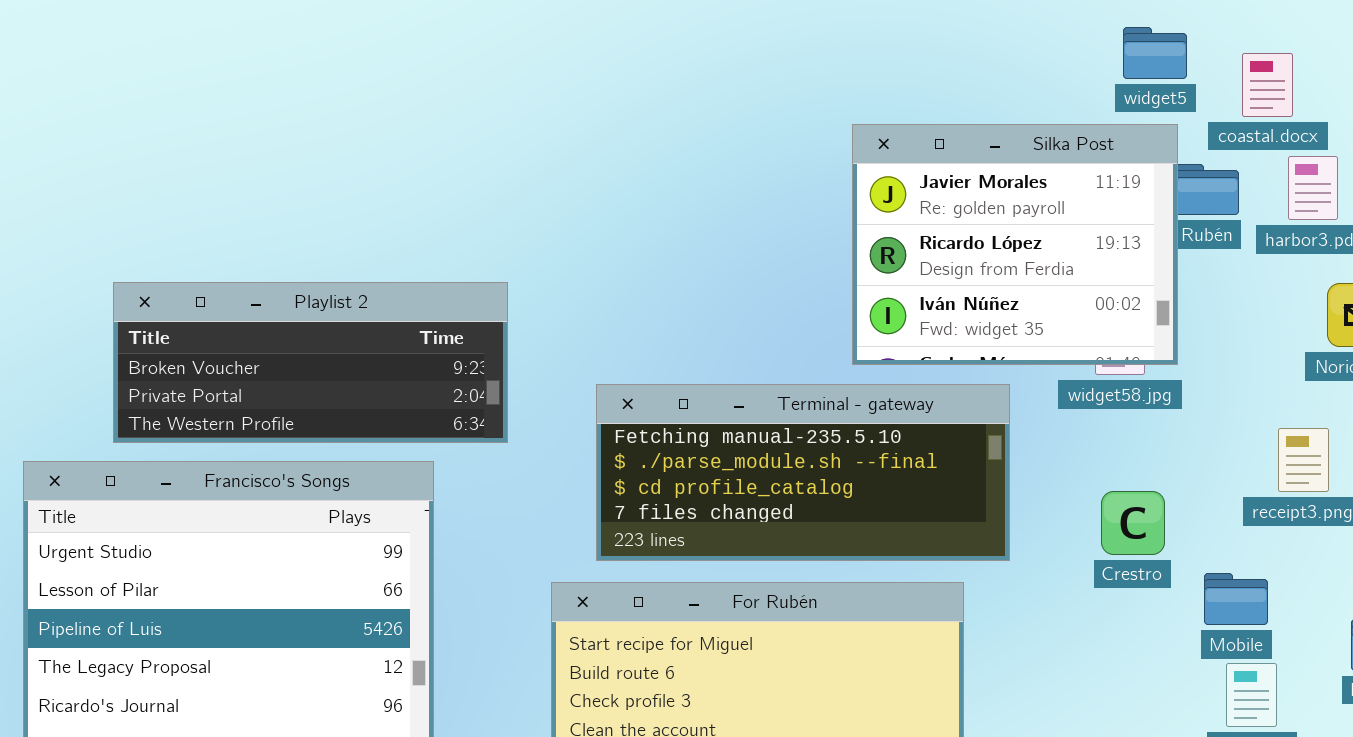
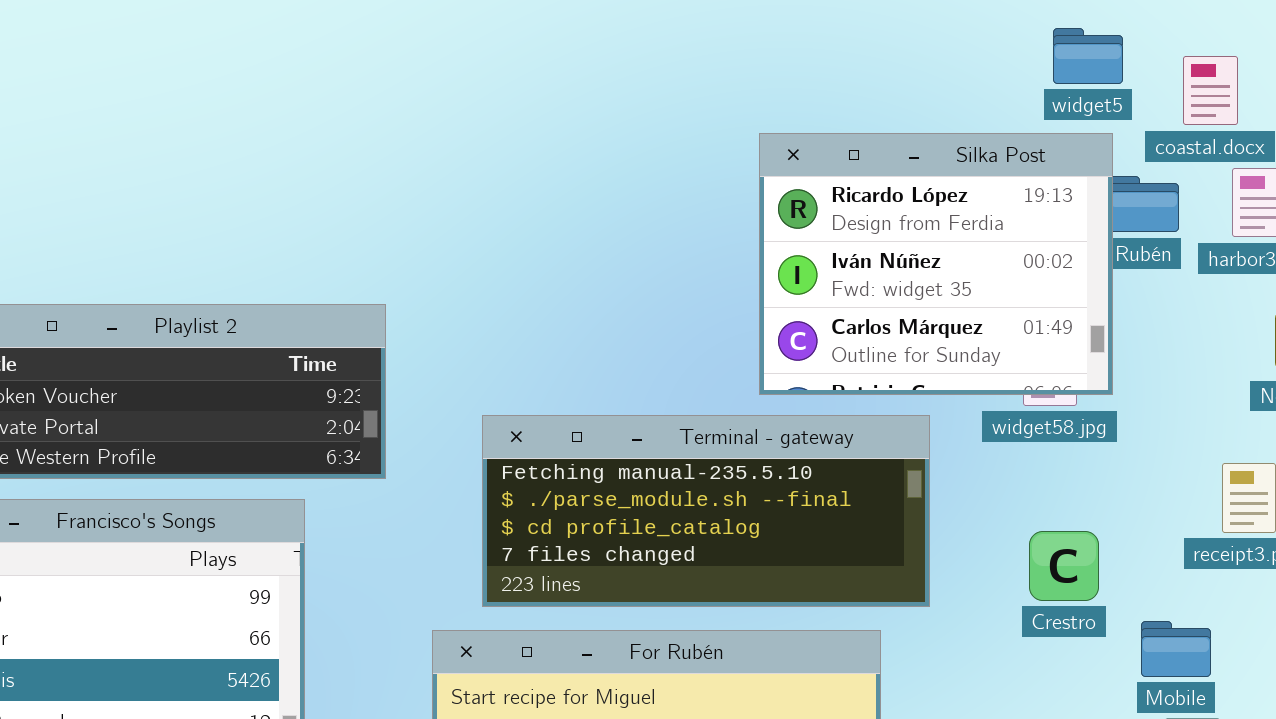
Silka Post: [852,124,1178,365] -> [759,133,1113,395], scrolled down 1 row

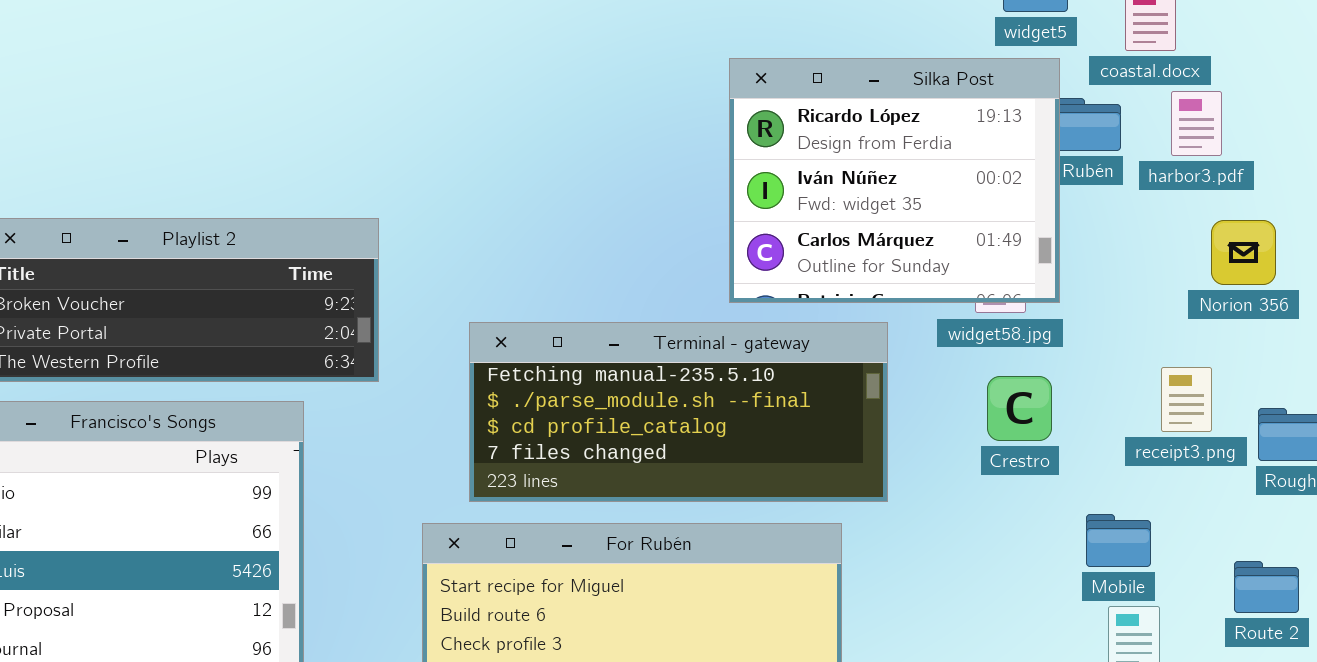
Crestro: [1029,531,1099,601] -> [987,376,1052,441], moved

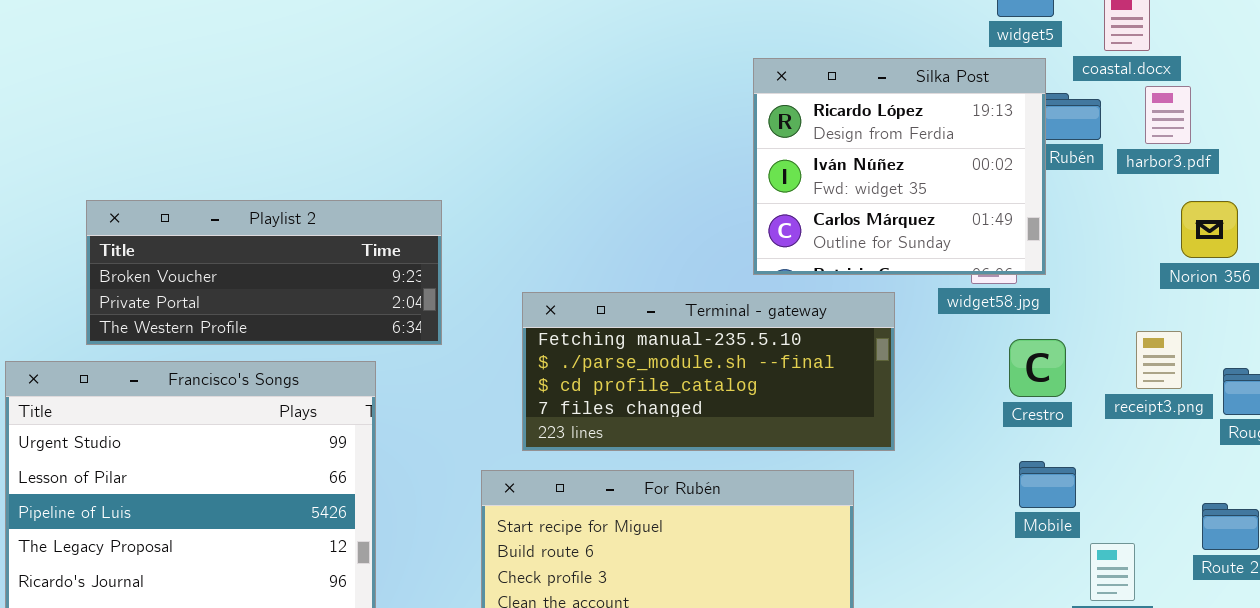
Crestro: [987,376,1052,441] -> [1009,339,1066,397], moved
Mobile: [1086,514,1151,567] -> [1019,461,1076,508], moved

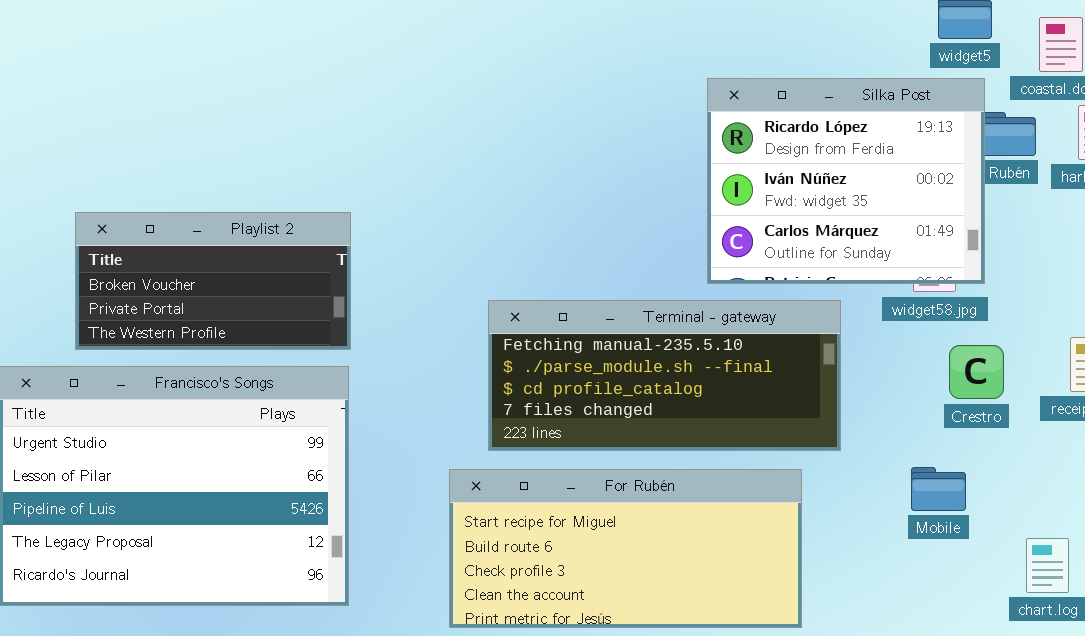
Playlist 2: [86,200,442,345] -> [75,212,351,350], resized
Mobile: [1019,461,1076,508] -> [911,467,966,511], moved

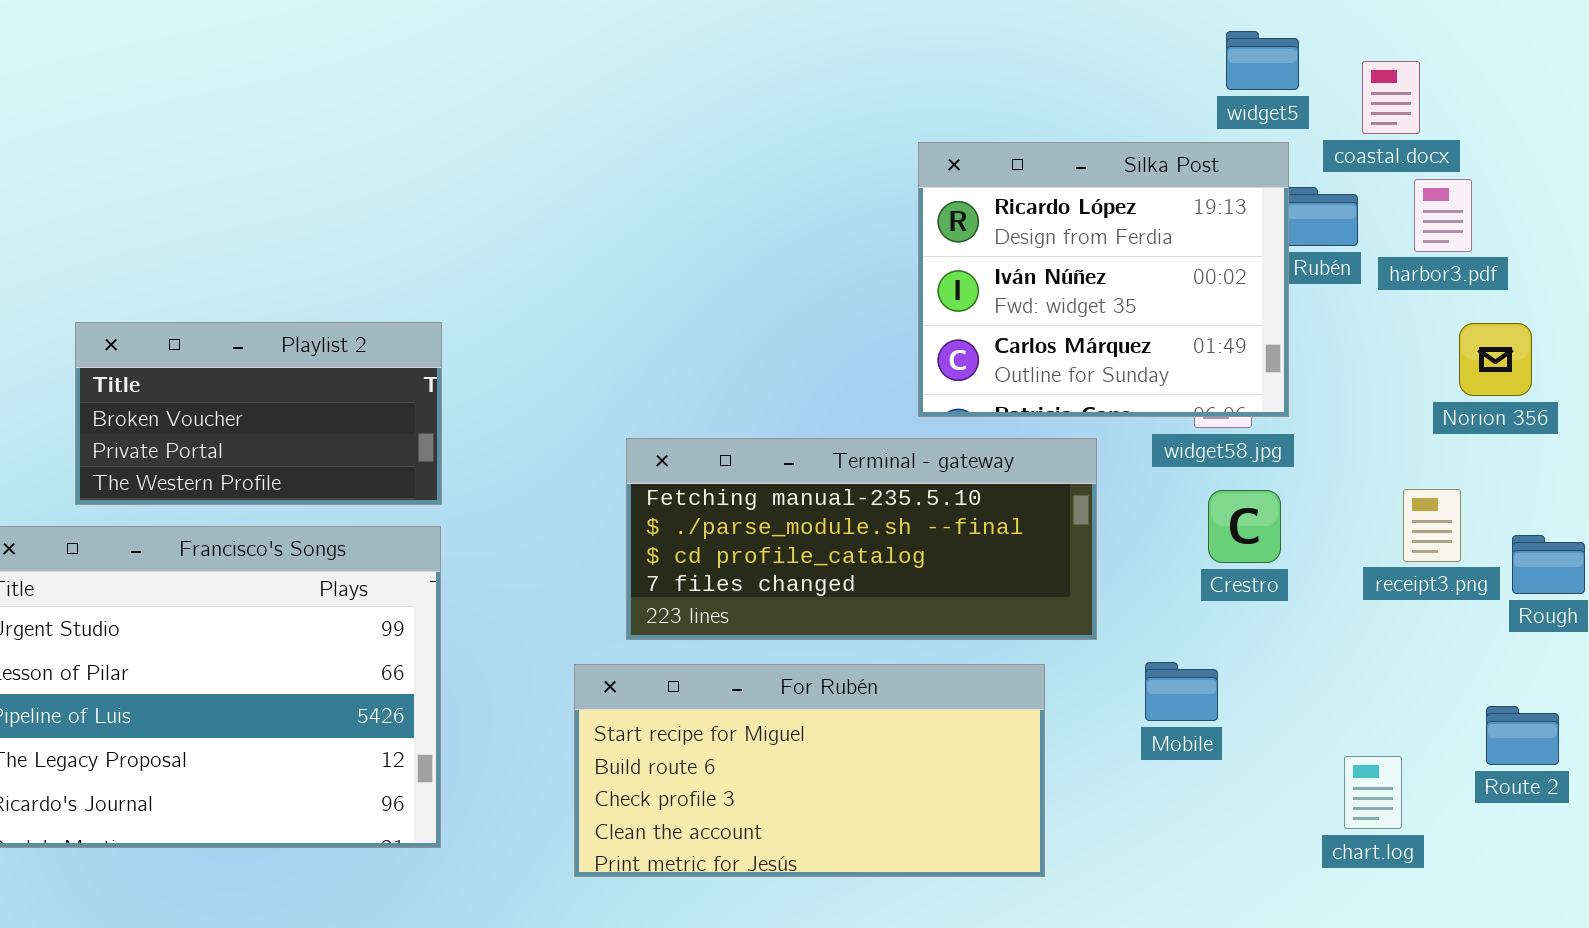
Crestro: [949,345,1004,399] -> [1208,490,1281,563], moved
Mobile: [911,467,966,511] -> [1145,662,1218,721], moved

